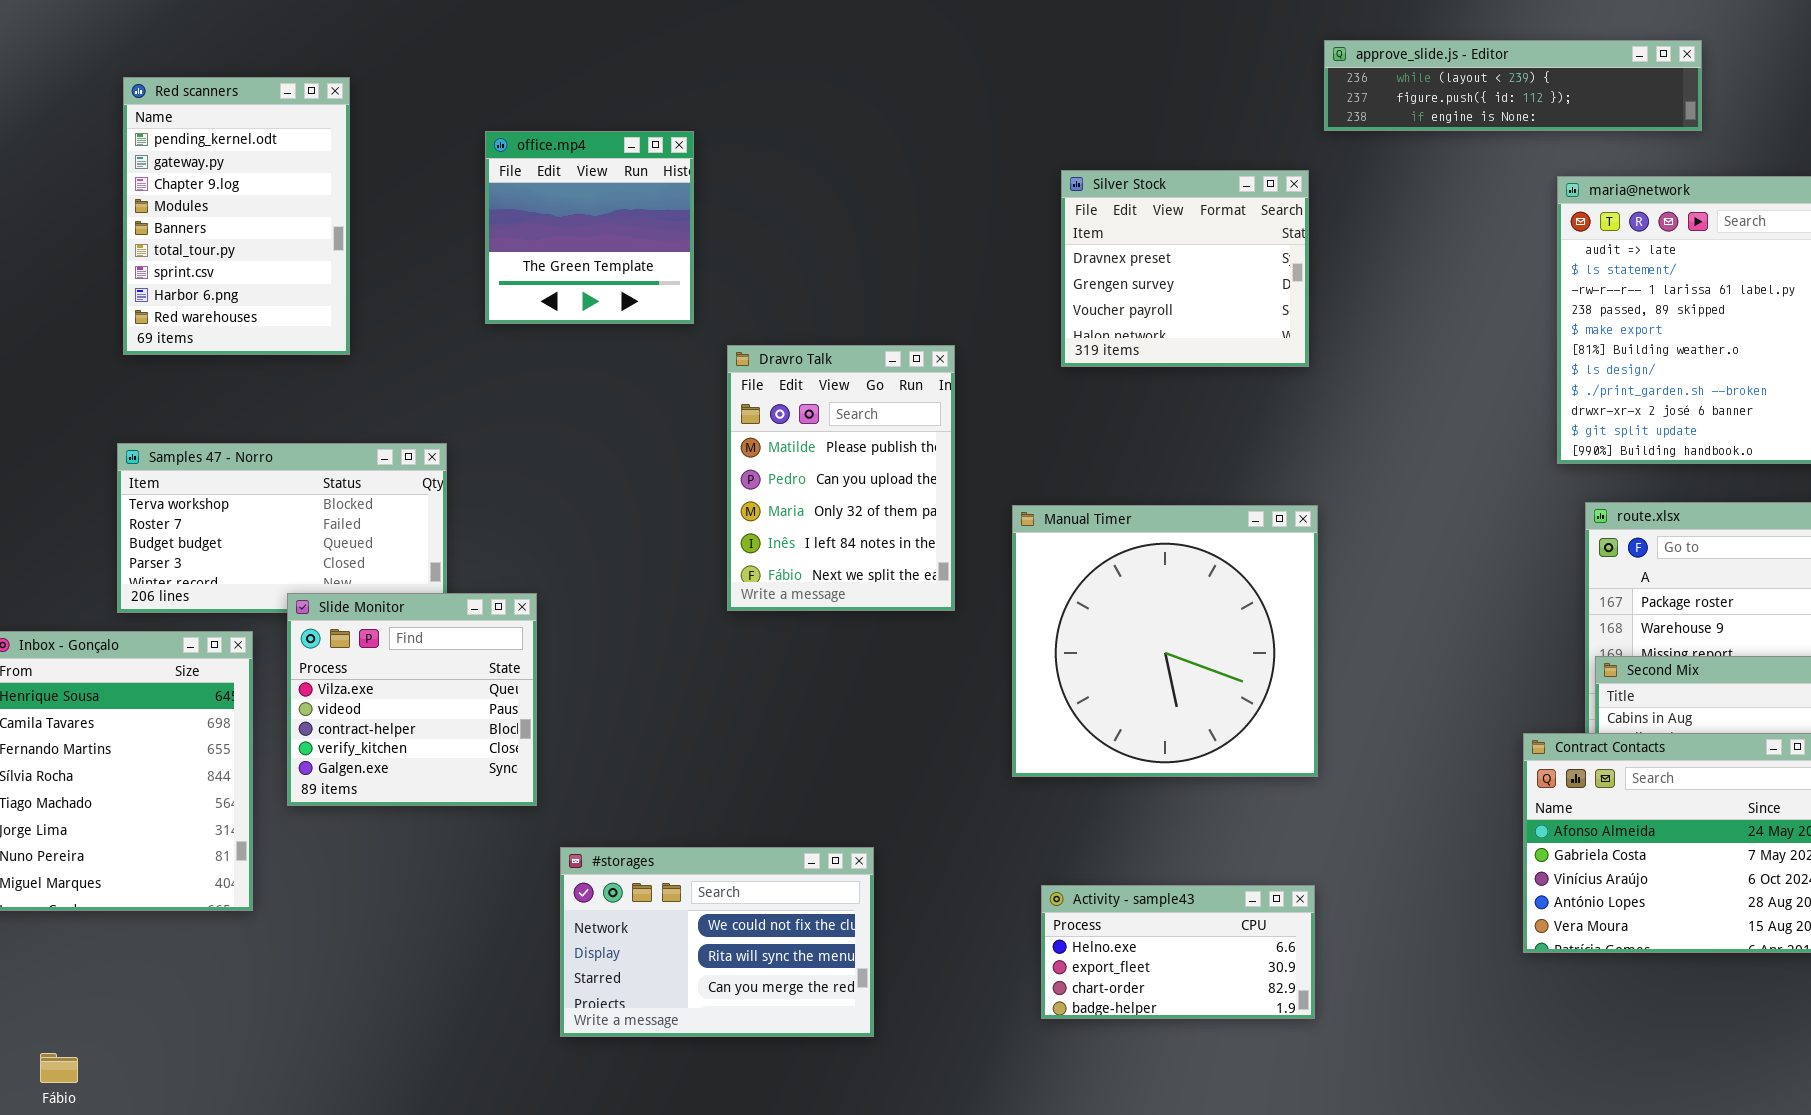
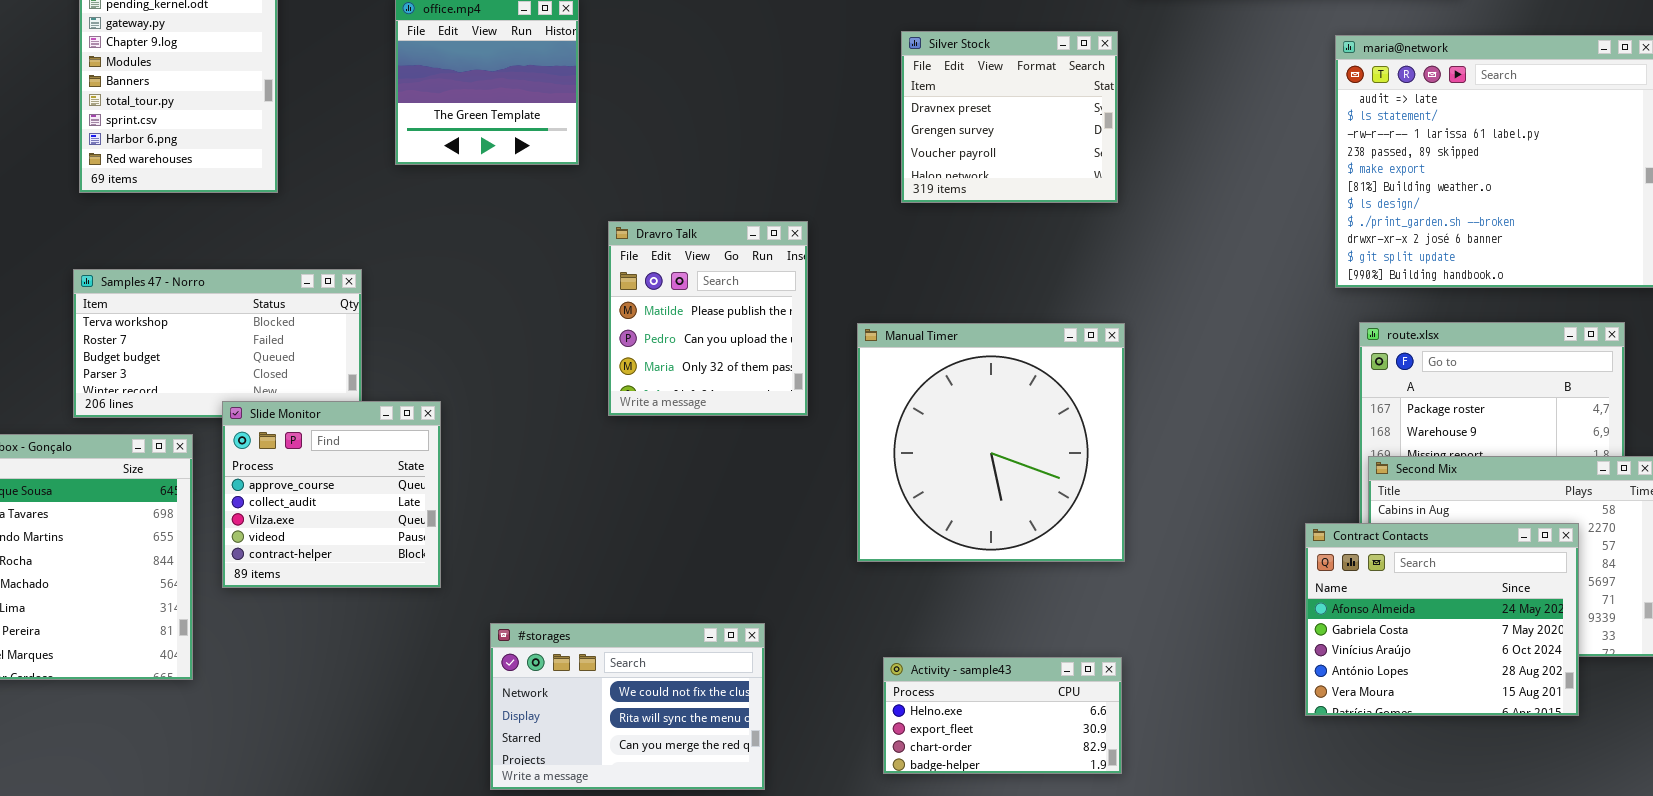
Dravro Talk: [727,345,955,611] -> [608,221,808,416], resized
Slide Monitor: [287,593,537,806] -> [222,401,441,588], scrolled up 2 rows
#storages: [560,847,874,1037] -> [490,623,765,790], moved

